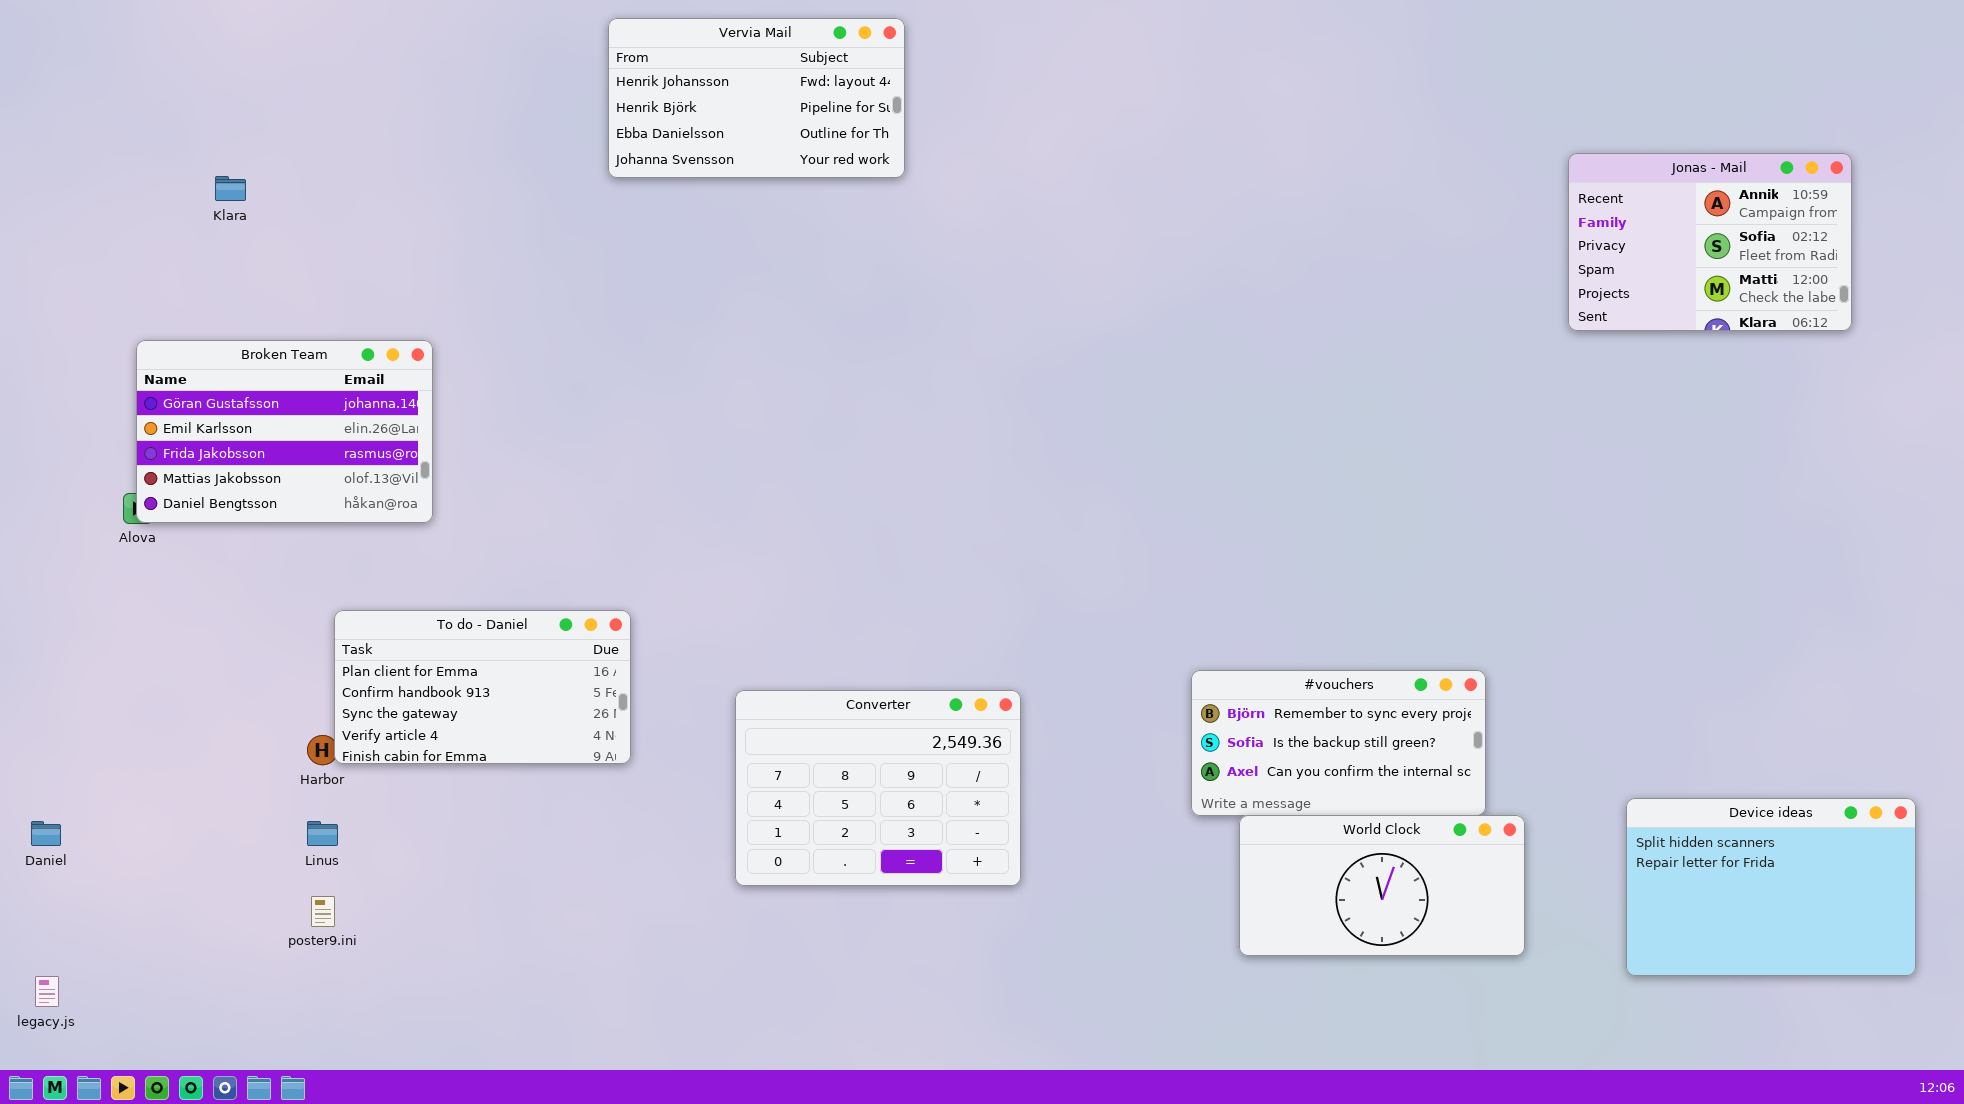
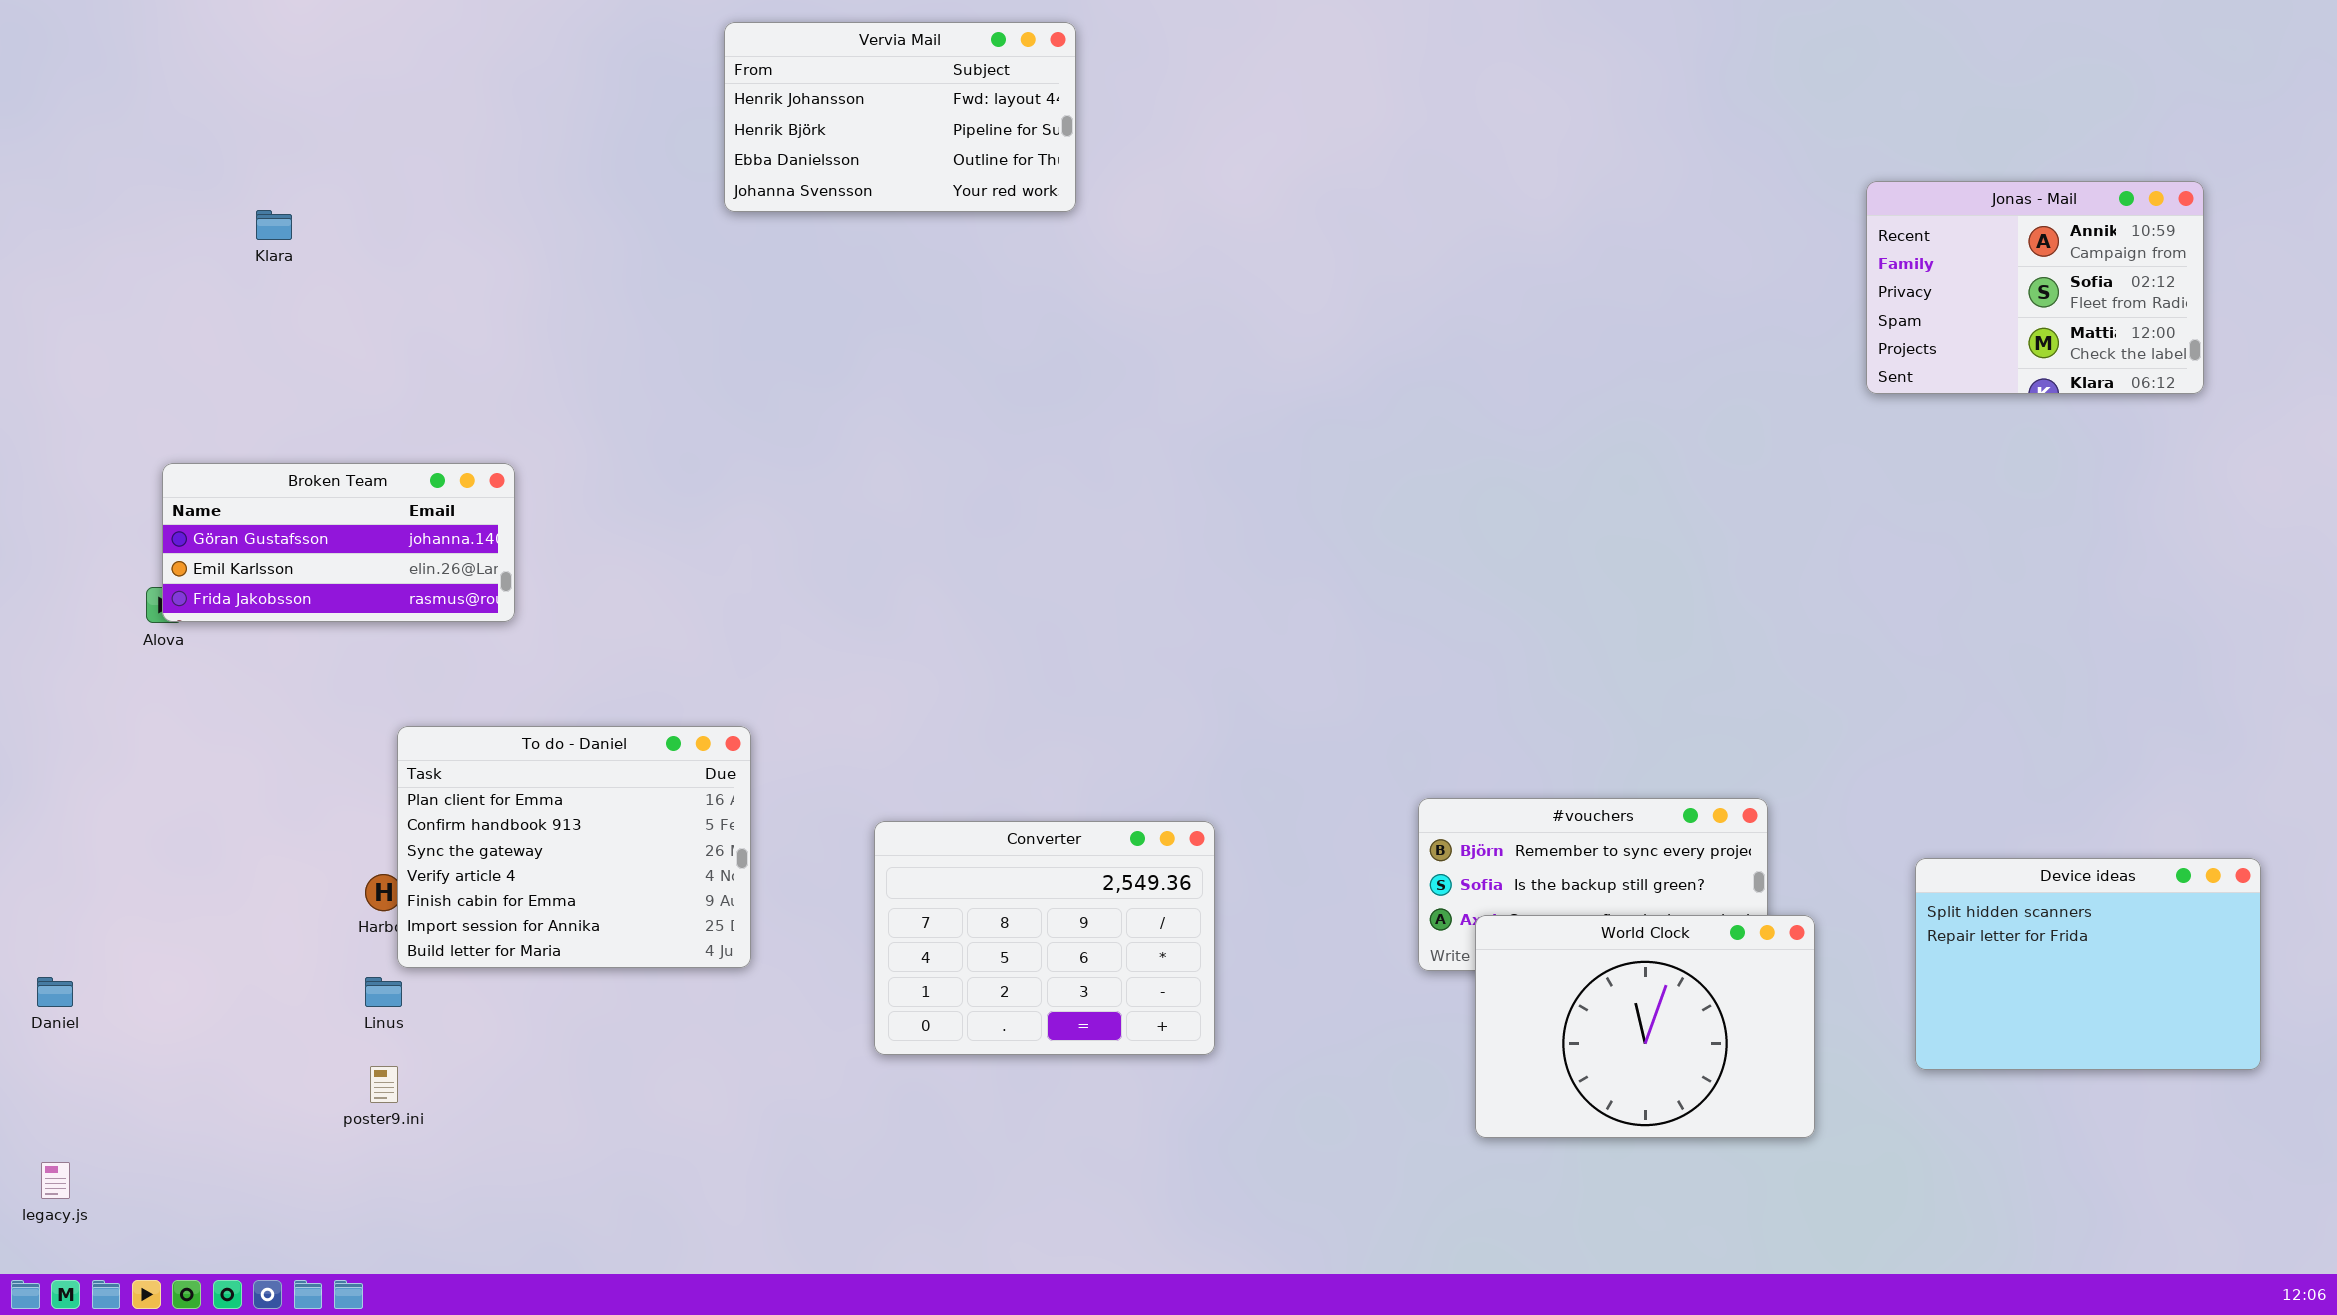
Broken Team: [136,340,433,523] -> [162,463,515,622], resized
To do - Daniel: [334,610,631,764] -> [397,726,751,968], resized
Device ideas: [1626,798,1916,976] -> [1915,858,2261,1070], moved
World Clock: [1239,815,1525,956] -> [1475,915,1815,1138], resized

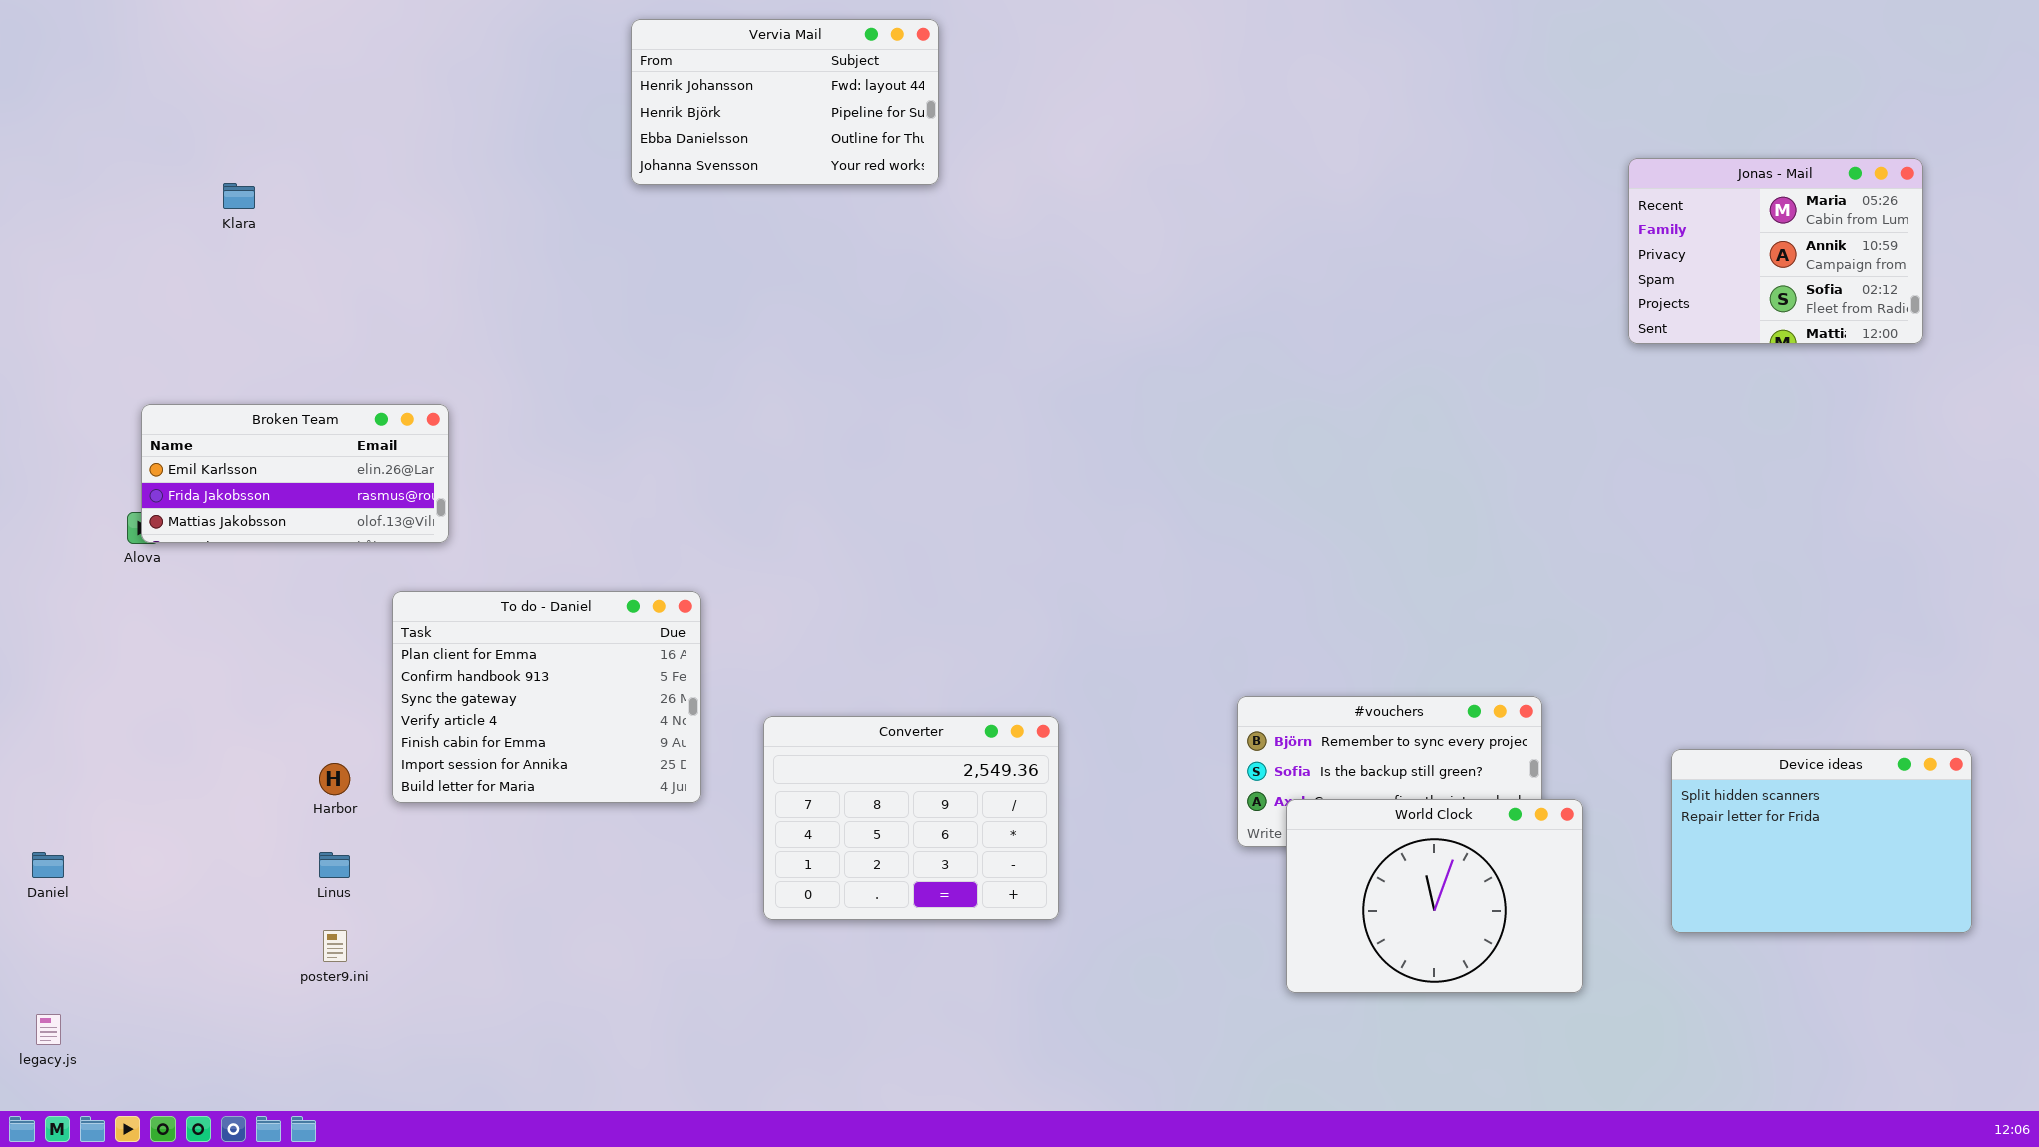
Jonas - Mail: [1866,181,2204,394] -> [1628,158,1923,344], scrolled up 1 row
Broken Team: [162,463,515,622] -> [141,404,449,543], scrolled down 1 row
To do - Daniel: [397,726,751,968] -> [392,591,701,803], moved

